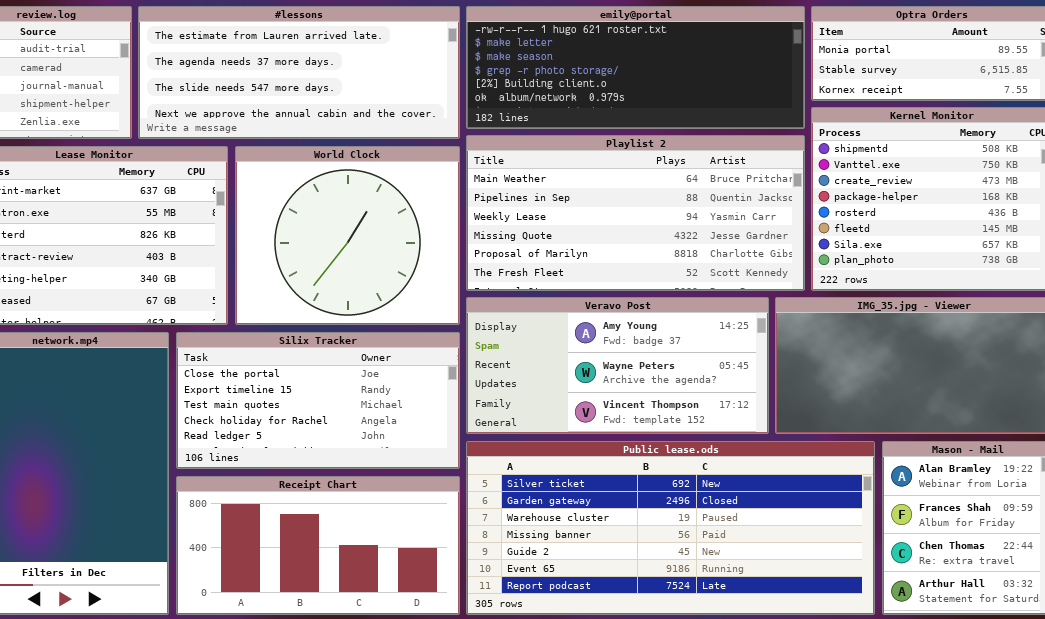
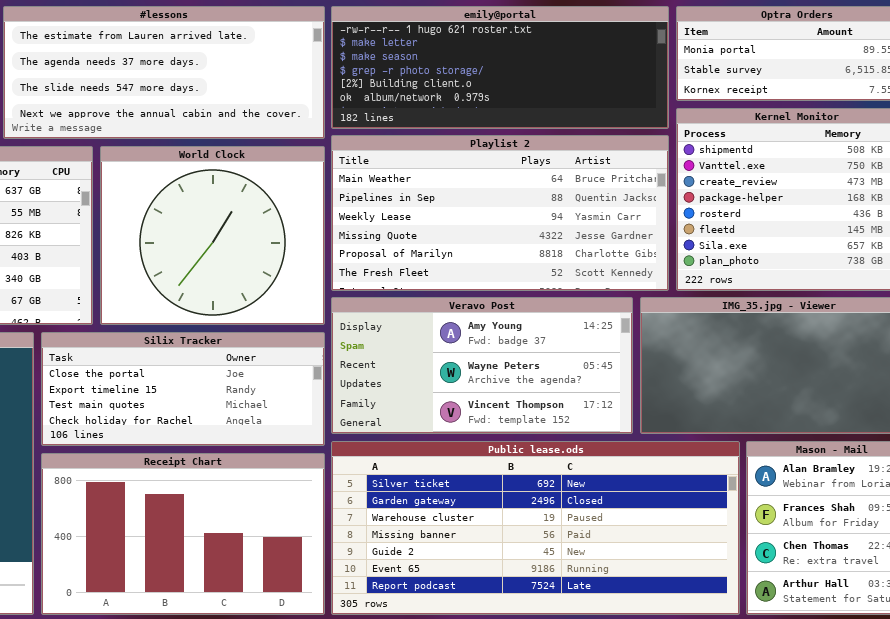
Silix Tracker: [176,332,460,469] -> [41,332,325,446], resized
Receipt Chart: [176,476,460,615] -> [41,453,325,615], resized

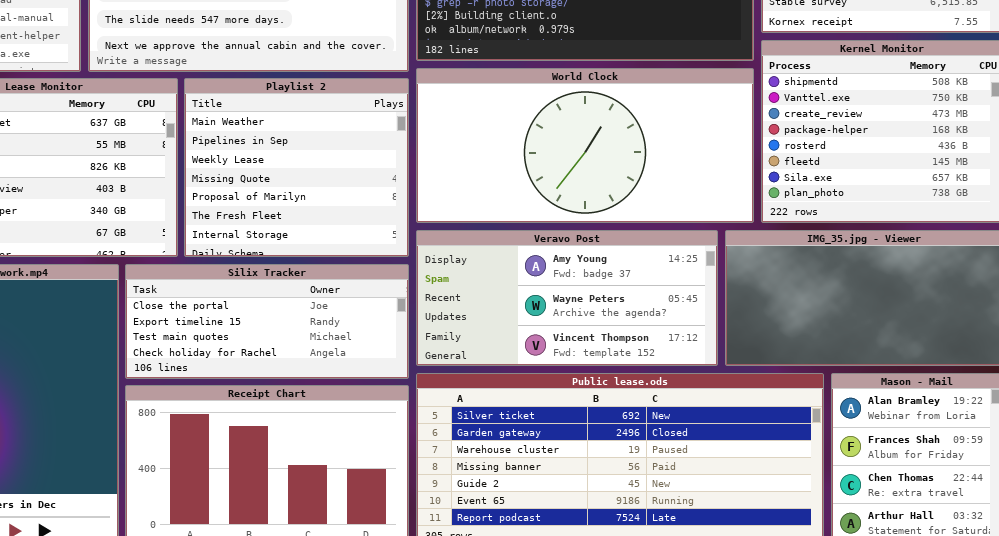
Playlist 2: [331,135,669,291] -> [184,78,409,257], moved, resized
World Clock: [100,146,325,325] -> [416,68,754,223], moved, resized

